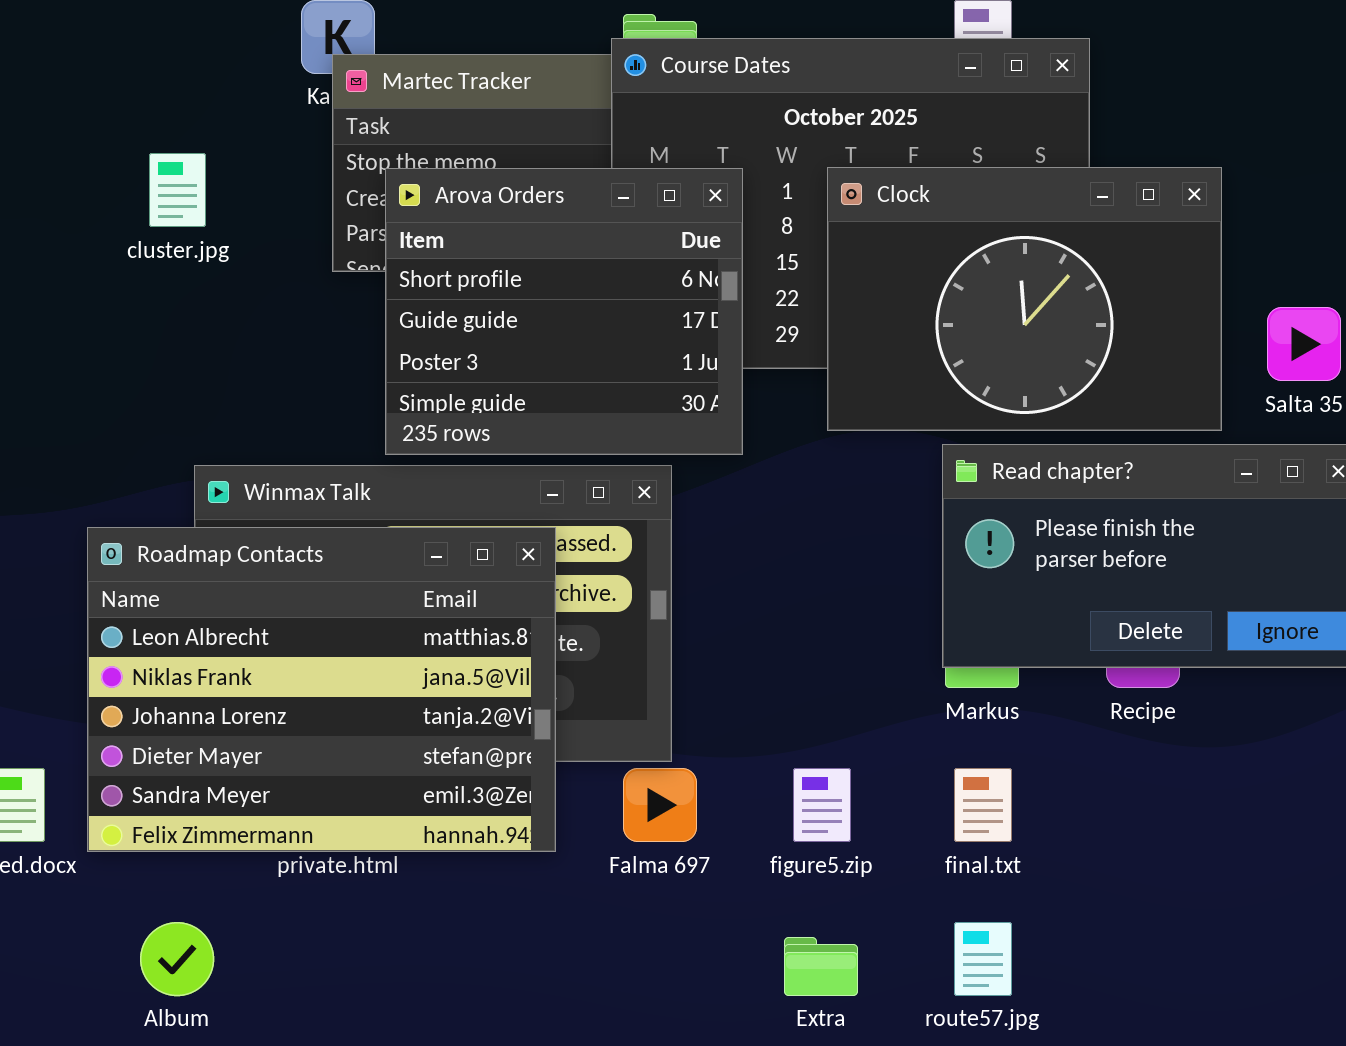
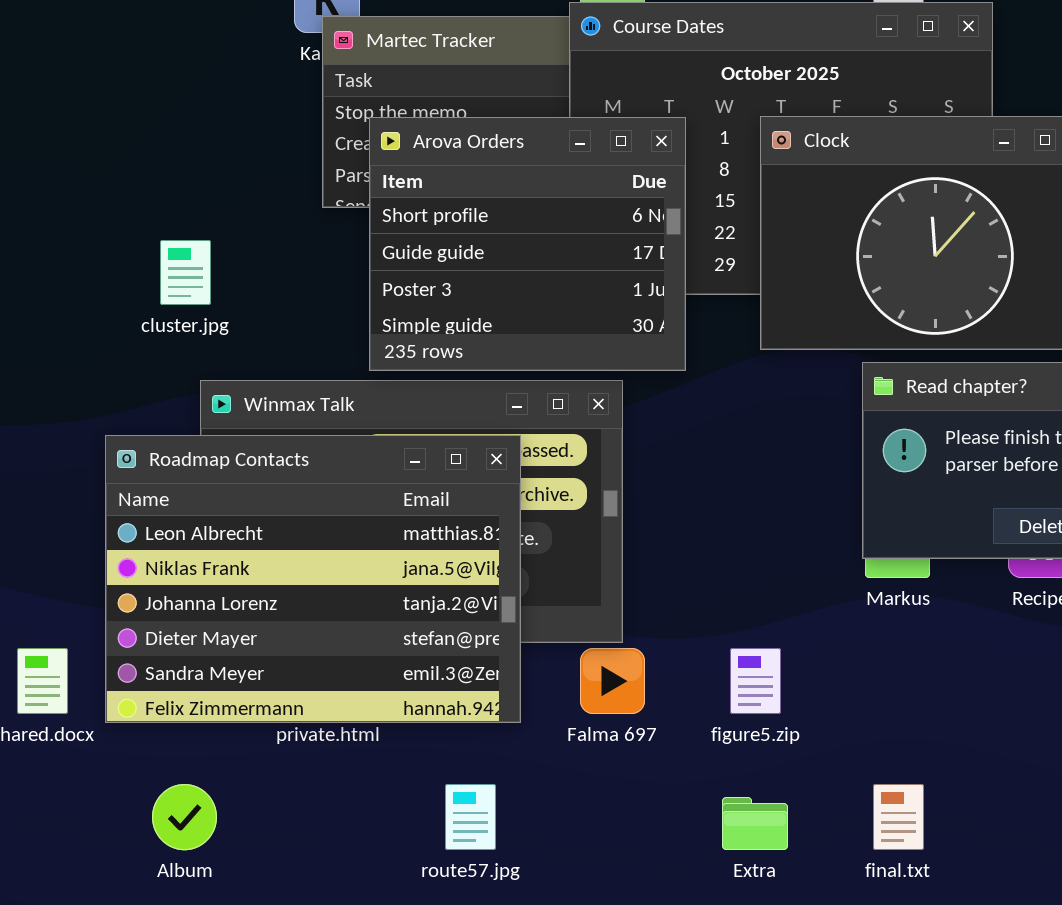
cluster.jpg: [149,153,206,227] -> [160,240,211,305], moved
final.txt: [954,768,1012,842] -> [873,784,924,850], moved
route57.jpg: [954,922,1012,996] -> [445,784,496,850], moved

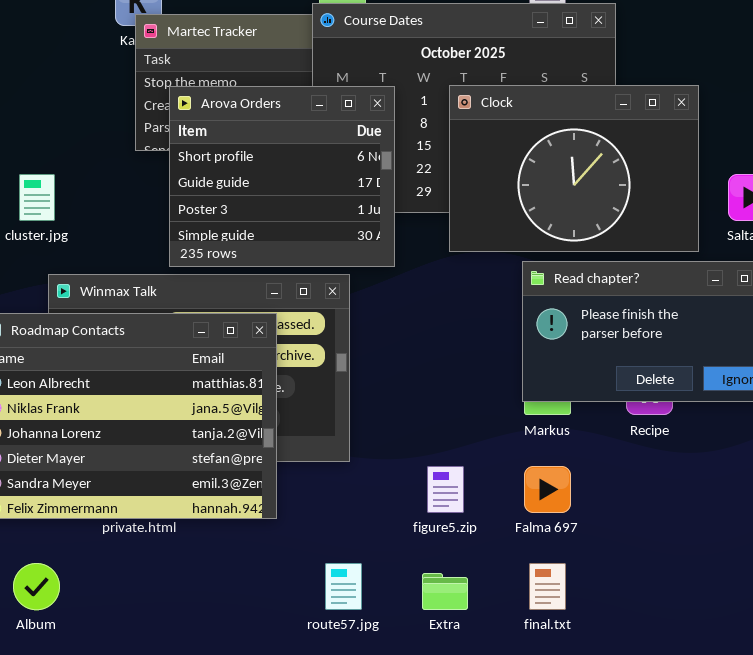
Falma 697: [580,648,645,714] -> [524,466,571,513], moved
route57.jpg: [445,784,496,850] -> [325,563,362,610], moved

